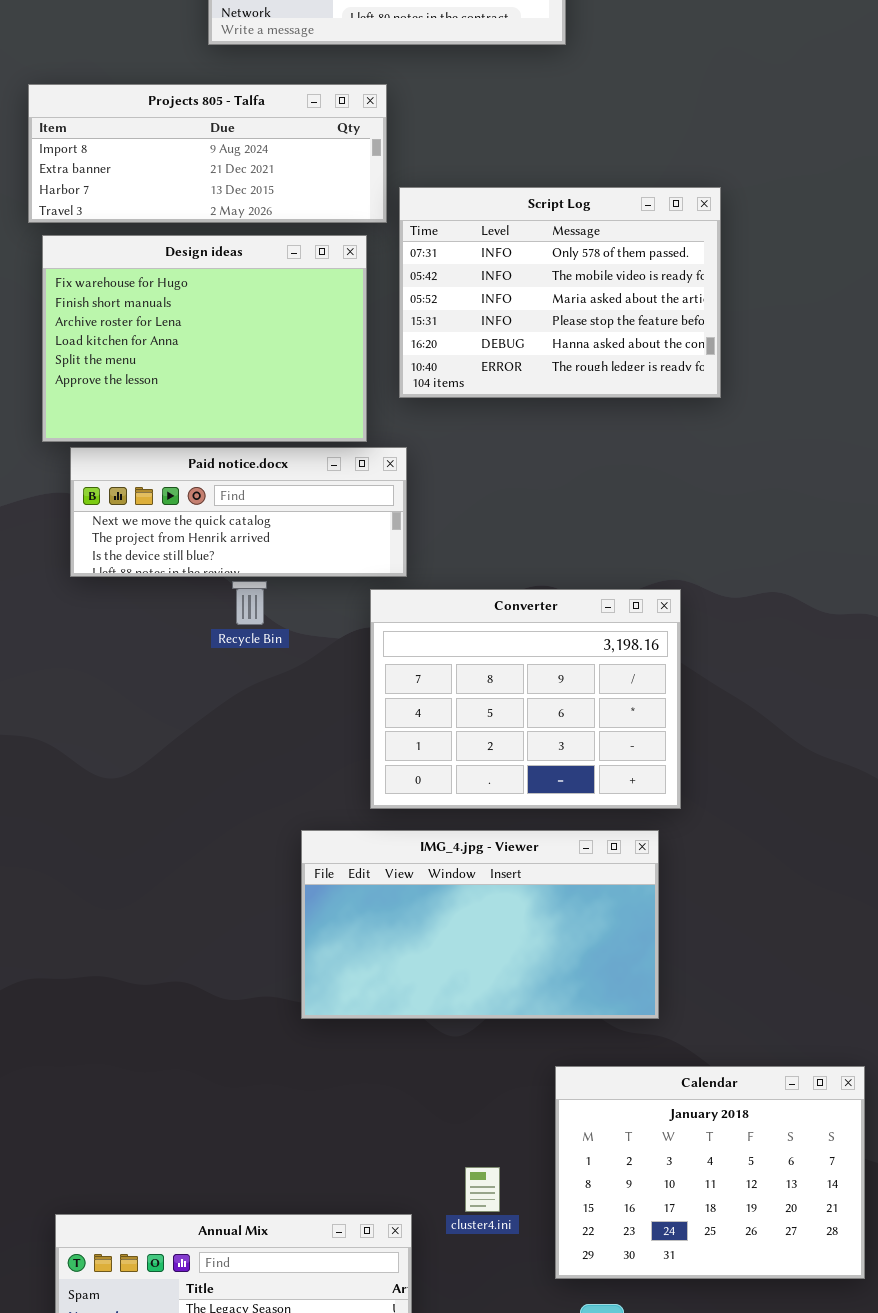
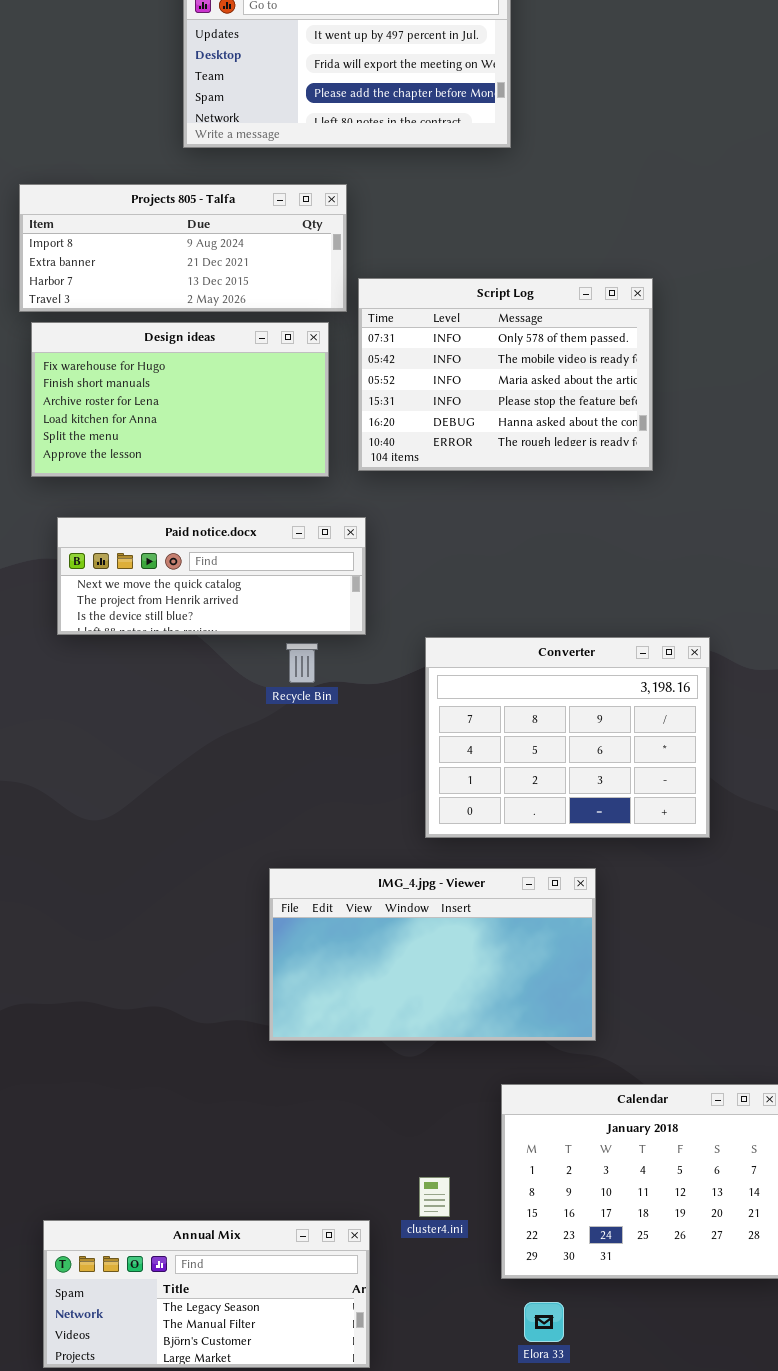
Design ideas: [42,235,367,442] -> [31,322,329,477], resized
Recycle Bin: [232,581,267,625] -> [286,643,318,683], moved
Converter: [370,589,681,809] -> [425,637,710,838], moved

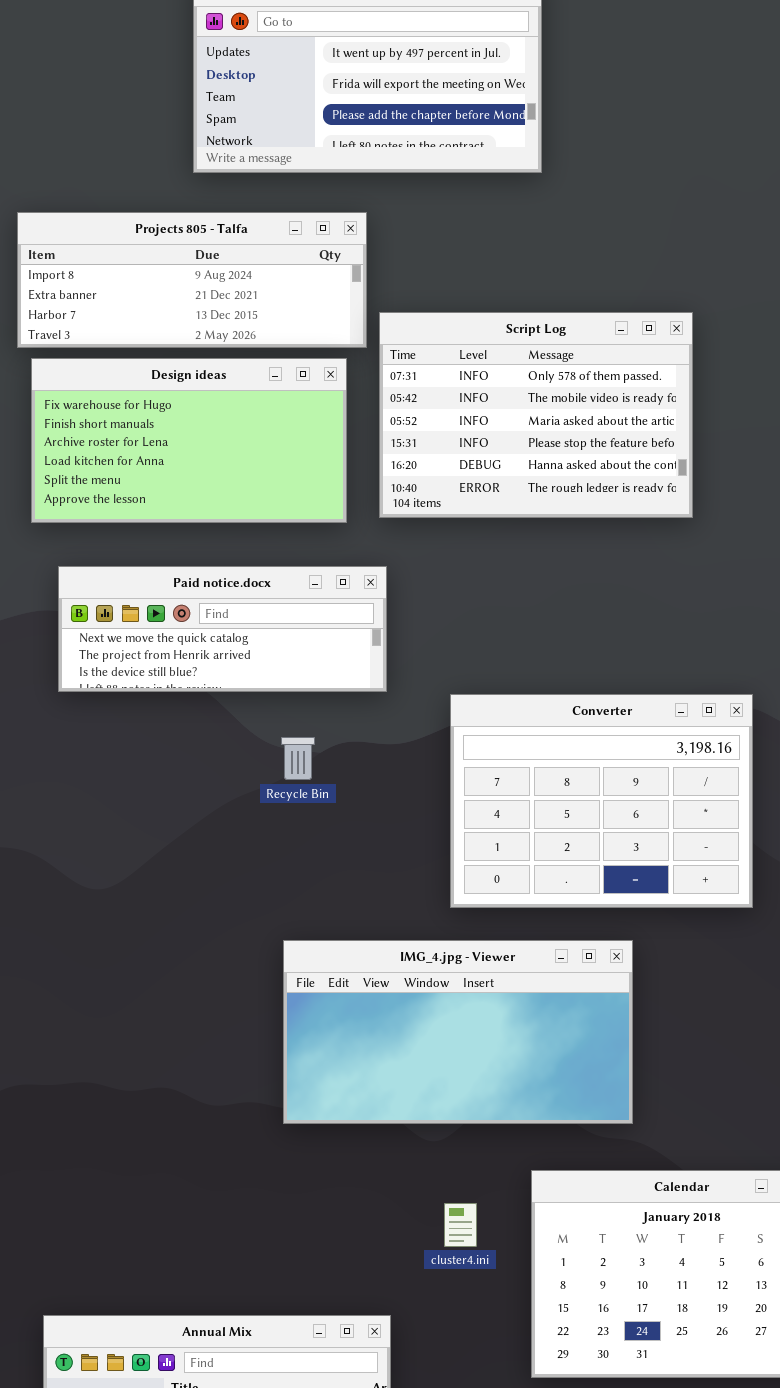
Recycle Bin: [286,643,318,683] -> [281,737,315,780], moved
cluster4.ini: [419,1177,450,1217] -> [444,1203,477,1247], moved

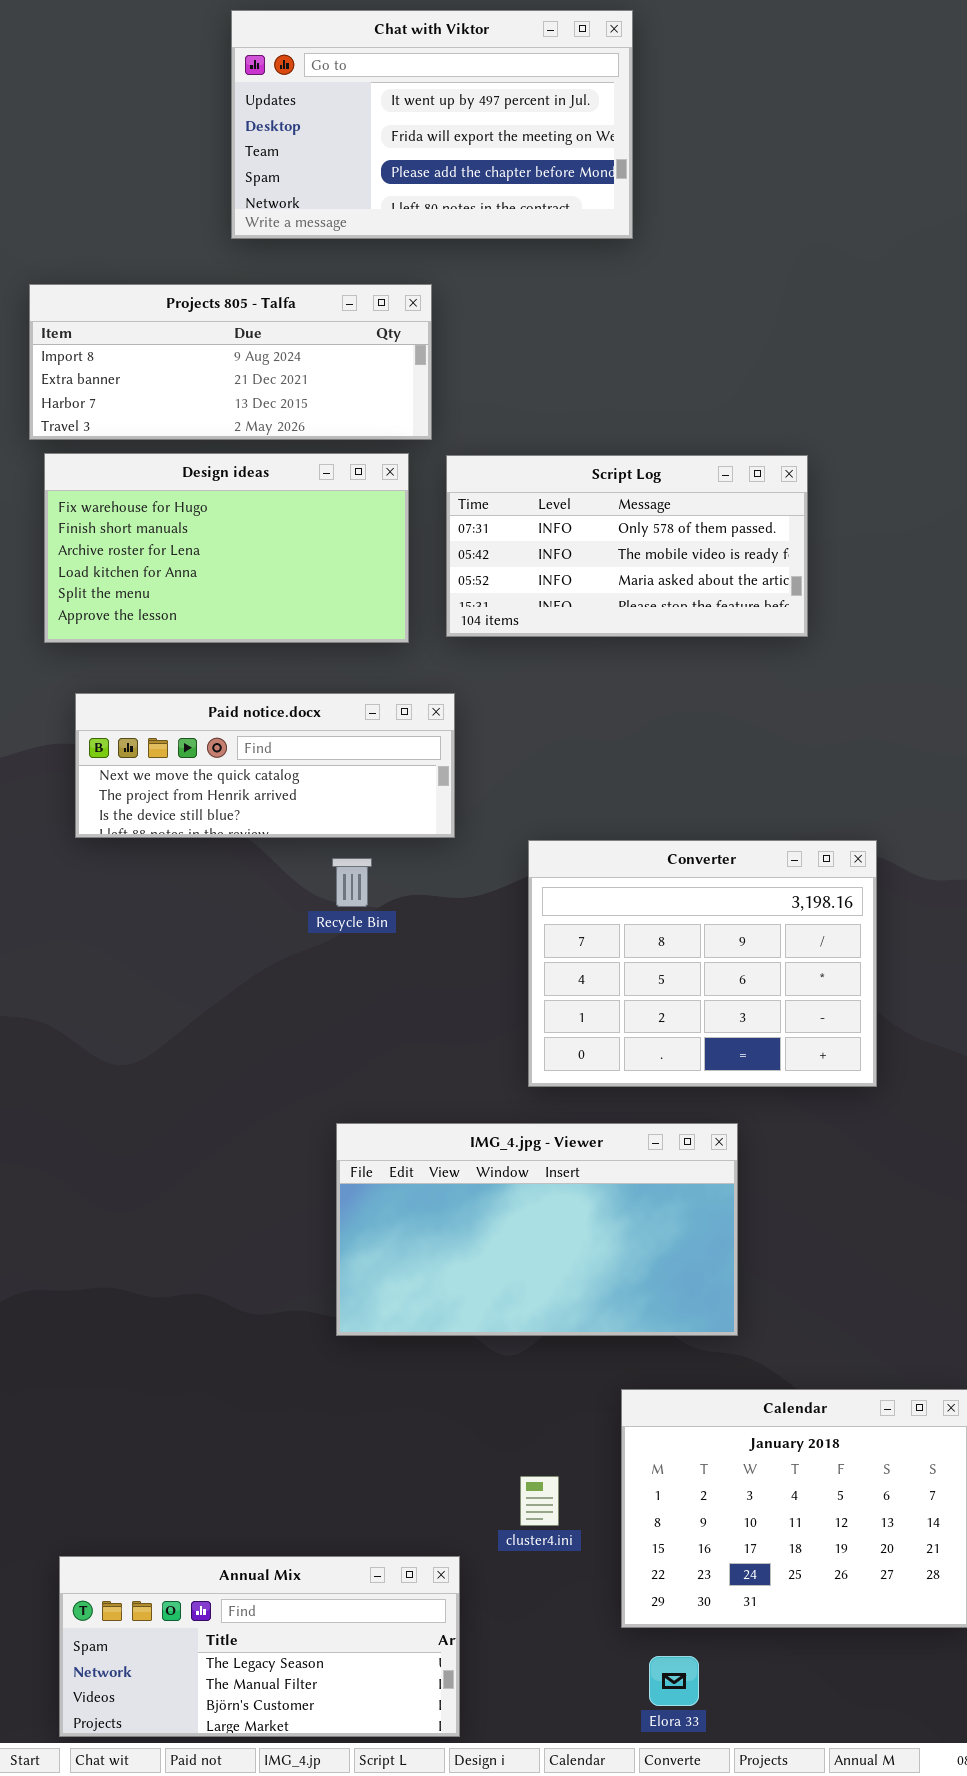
Script Log: [379,312,693,518] -> [446,455,808,637], resized
Recycle Bin: [281,737,315,780] -> [332,858,372,907], moved
cluster4.ini: [444,1203,477,1247] -> [520,1476,559,1526], moved

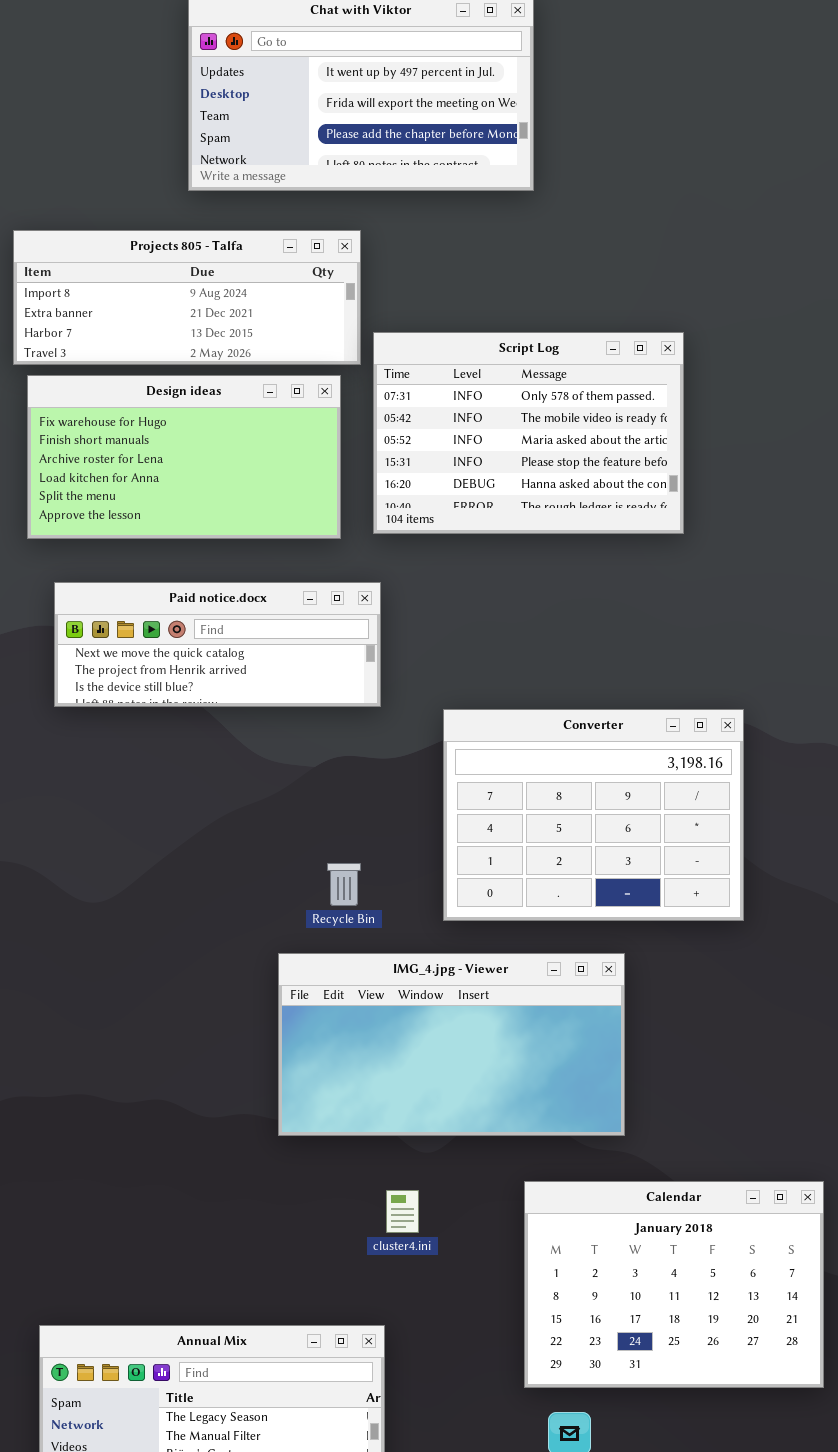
Script Log: [446,455,808,637] -> [373,332,684,534], resized
Recycle Bin: [332,858,372,907] -> [327,863,361,906], moved
cluster4.ini: [520,1476,559,1526] -> [386,1190,419,1233], moved

